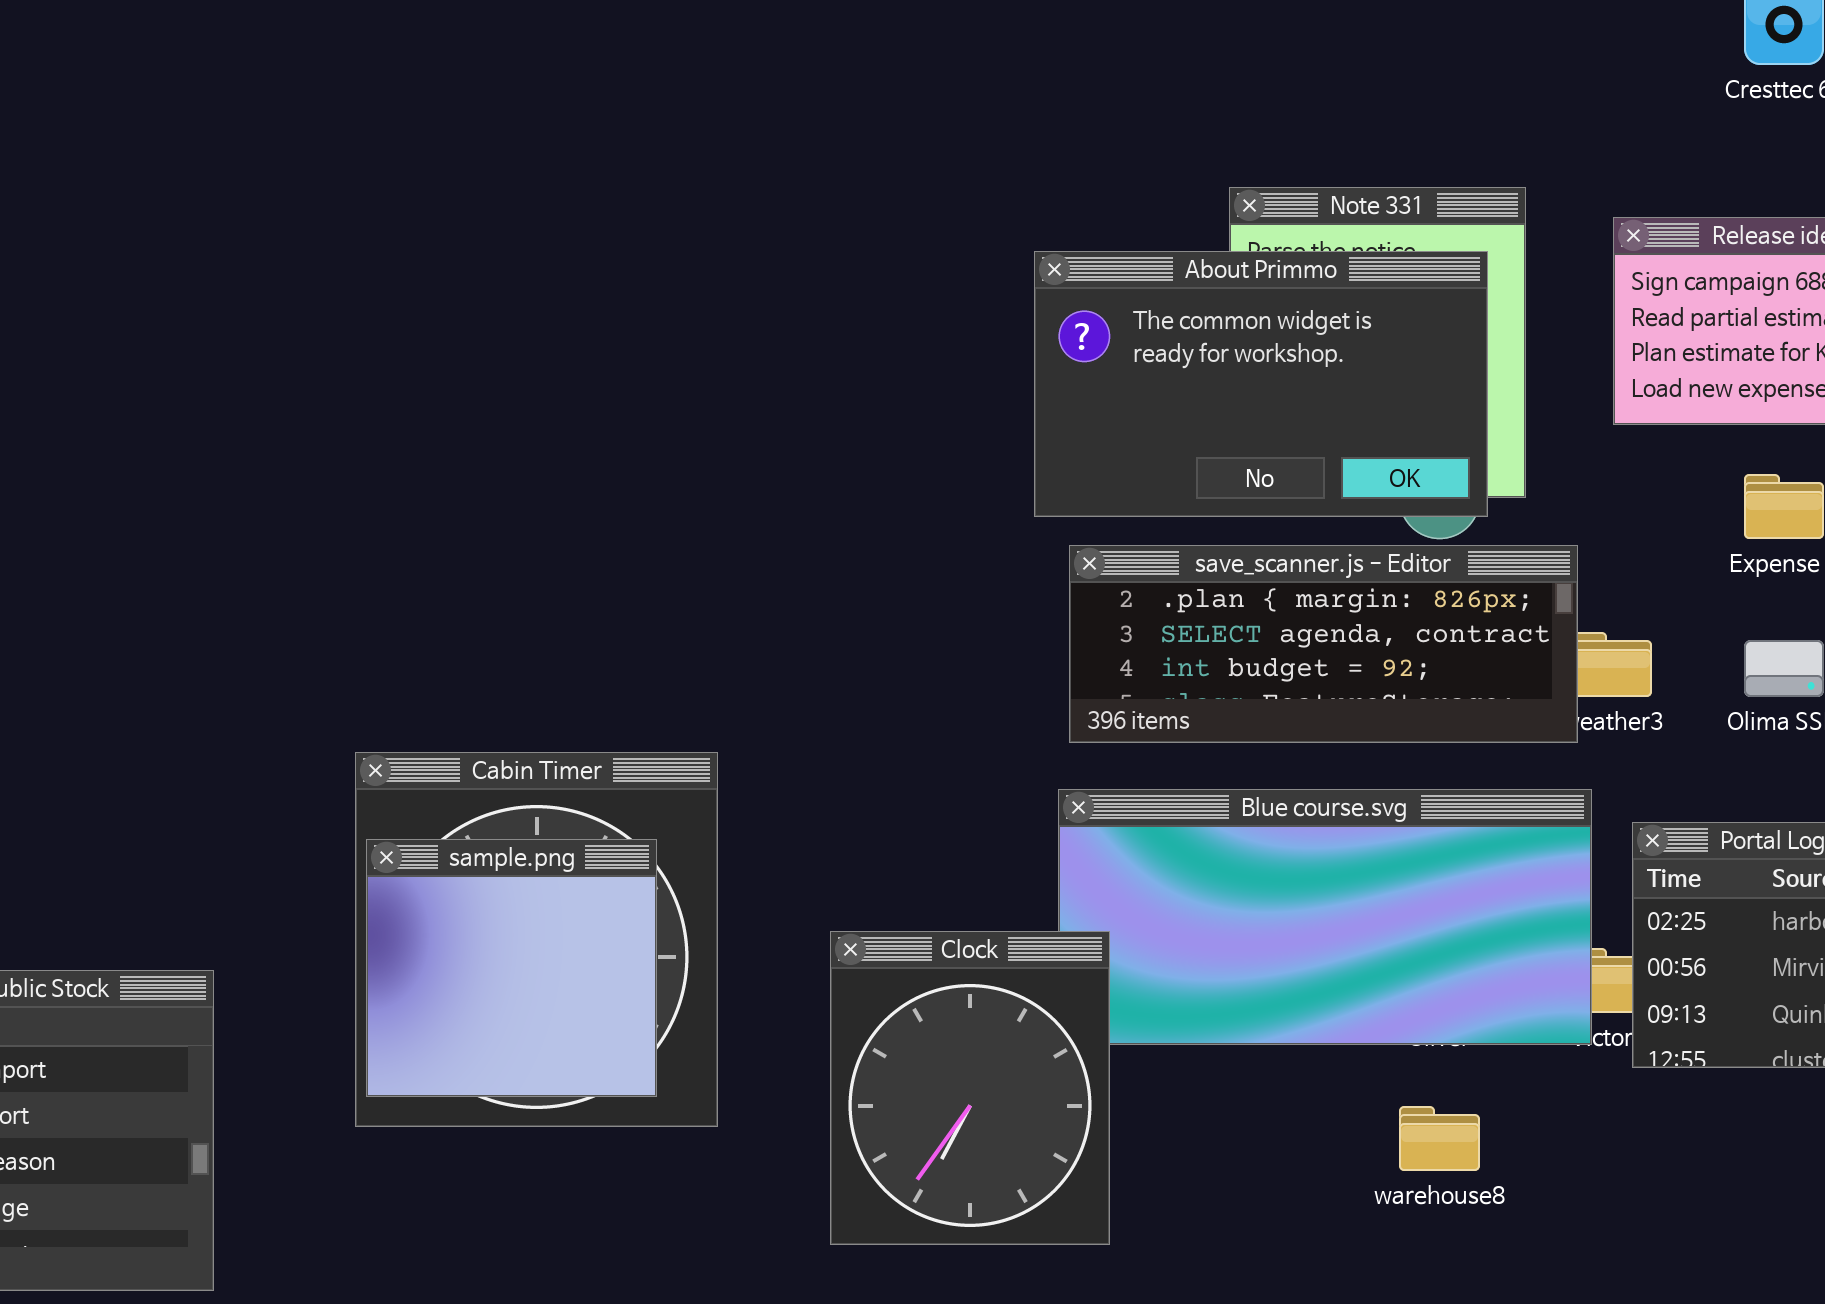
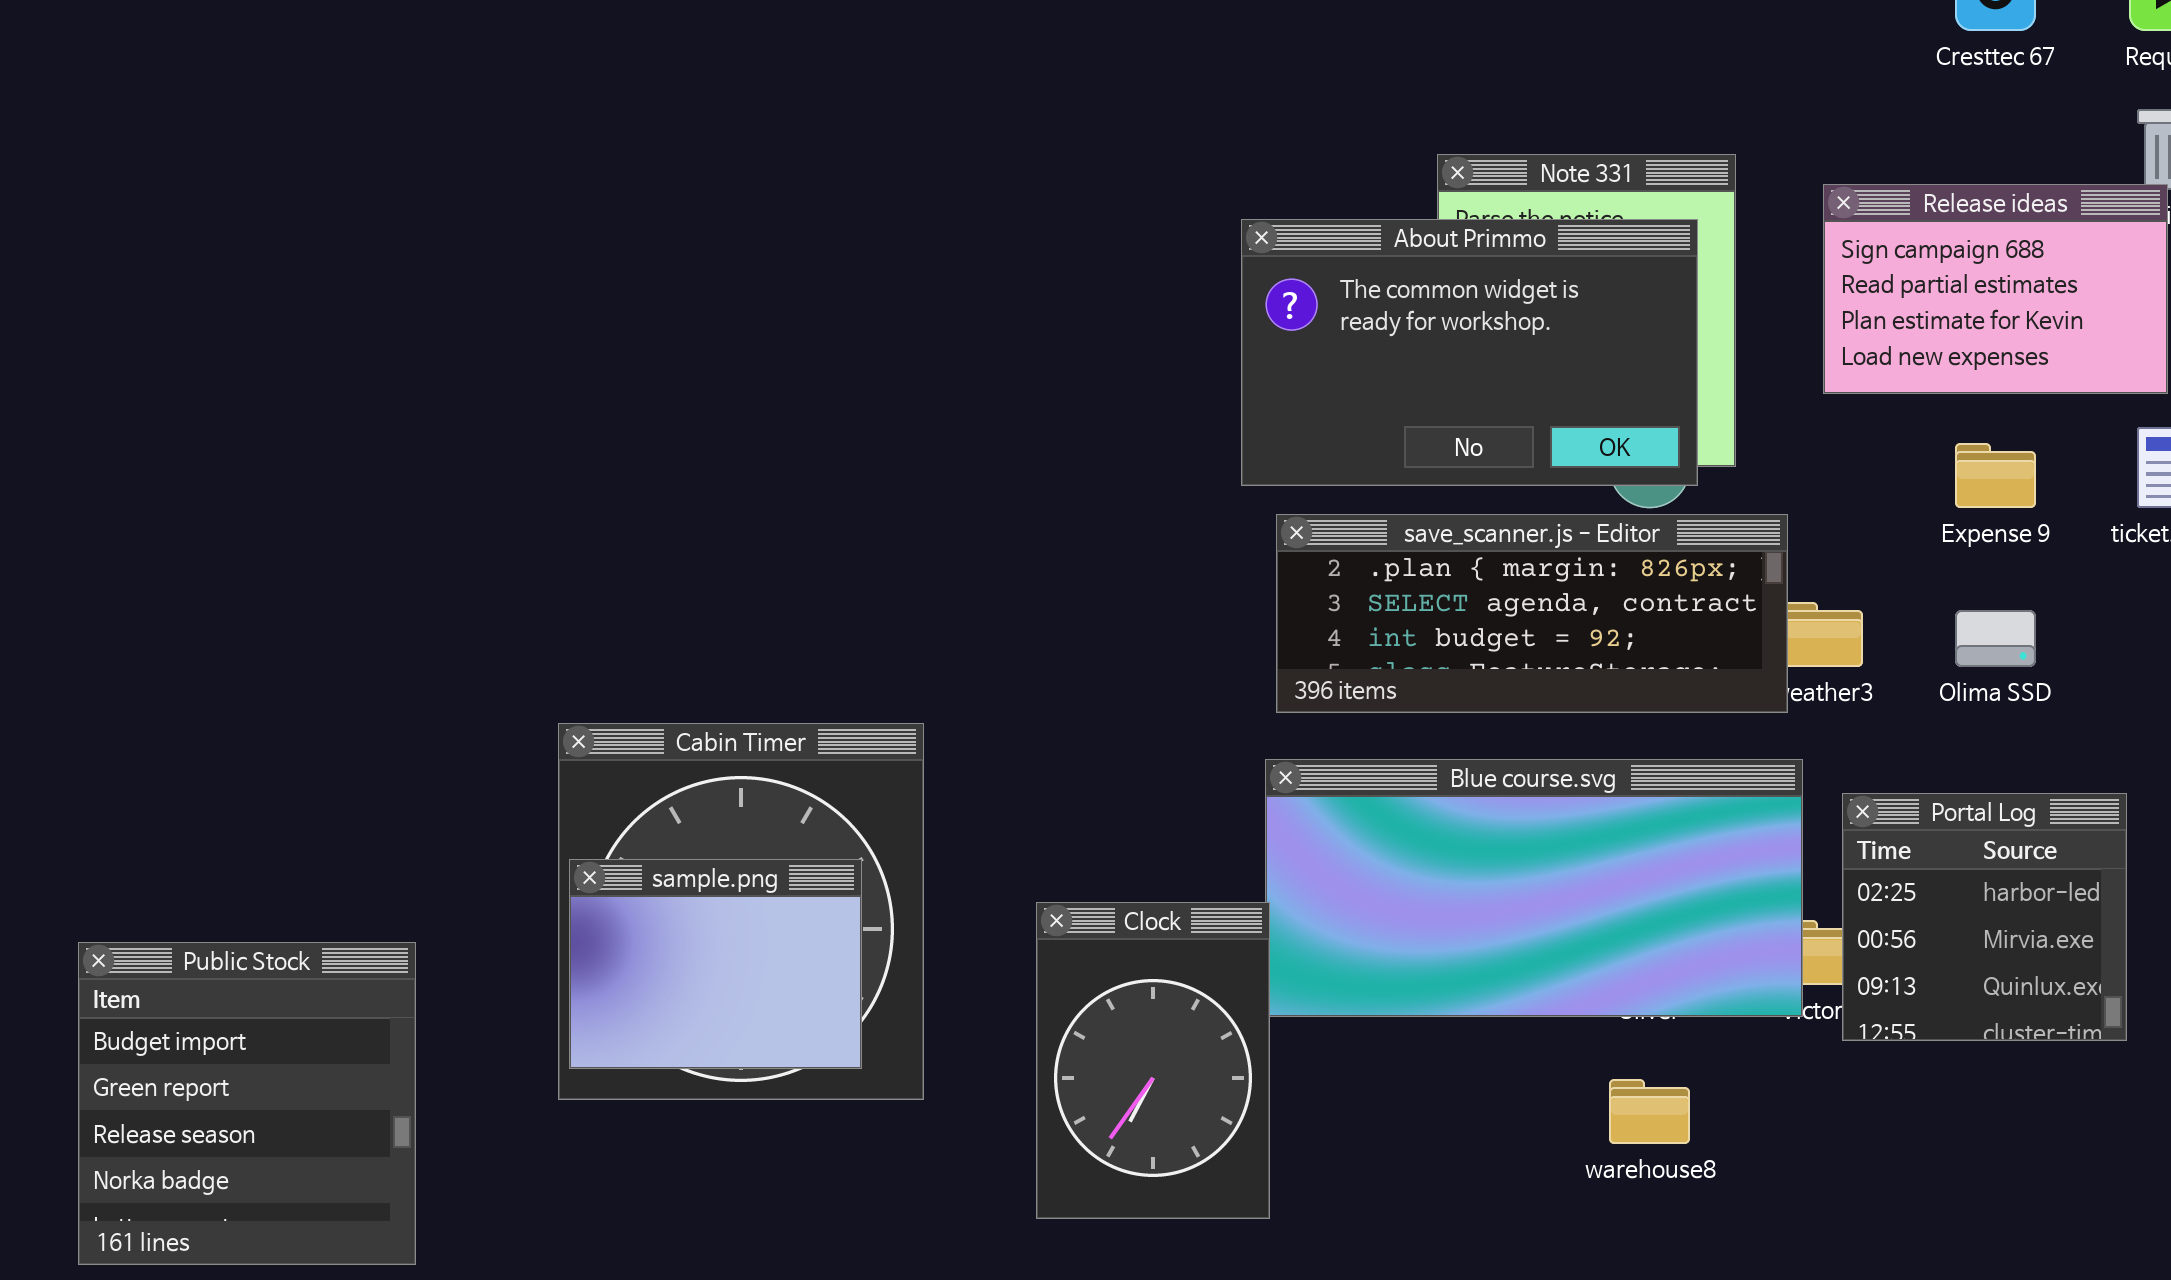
sample.png: [366,839,657,1097] -> [569,859,862,1069], resized
Clock: [830,931,1110,1245] -> [1036,902,1270,1219], resized

